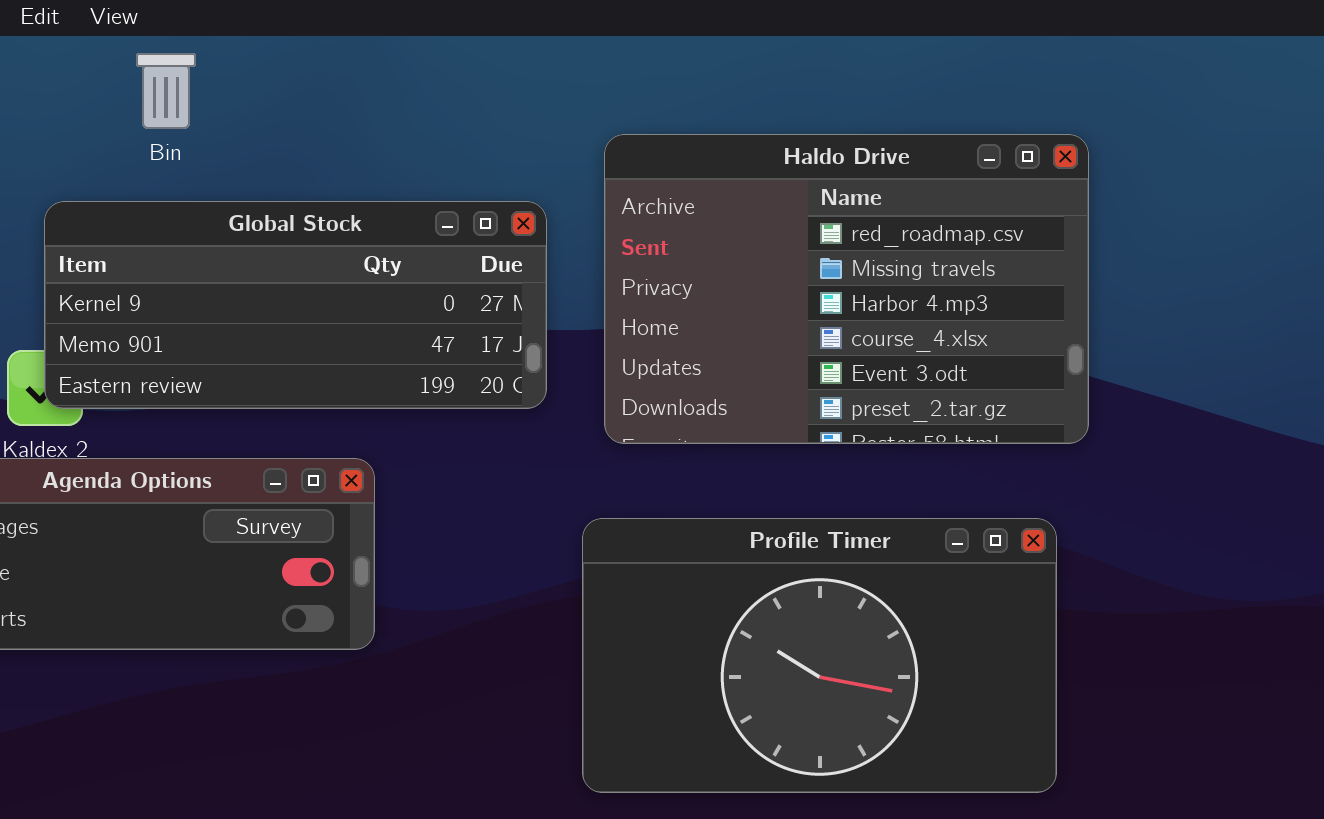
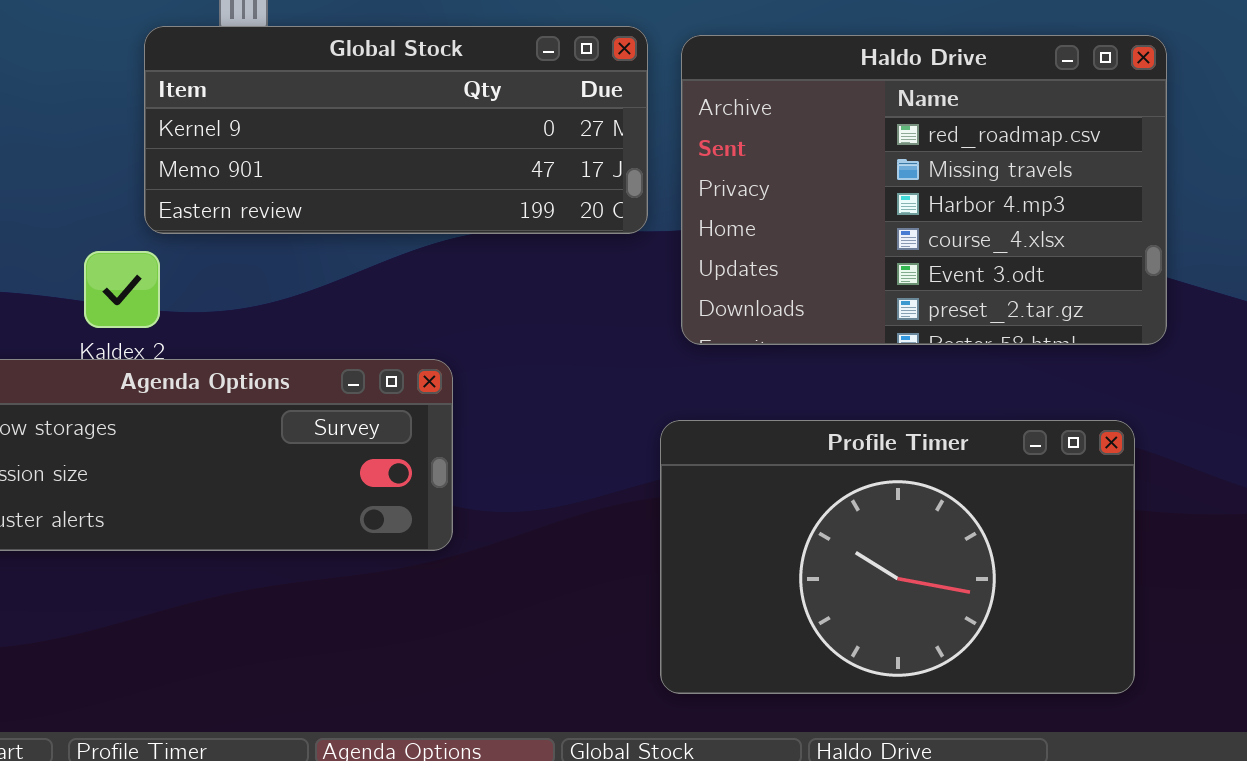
Global Stock: [44,201,547,409] -> [144,26,648,234], moved

